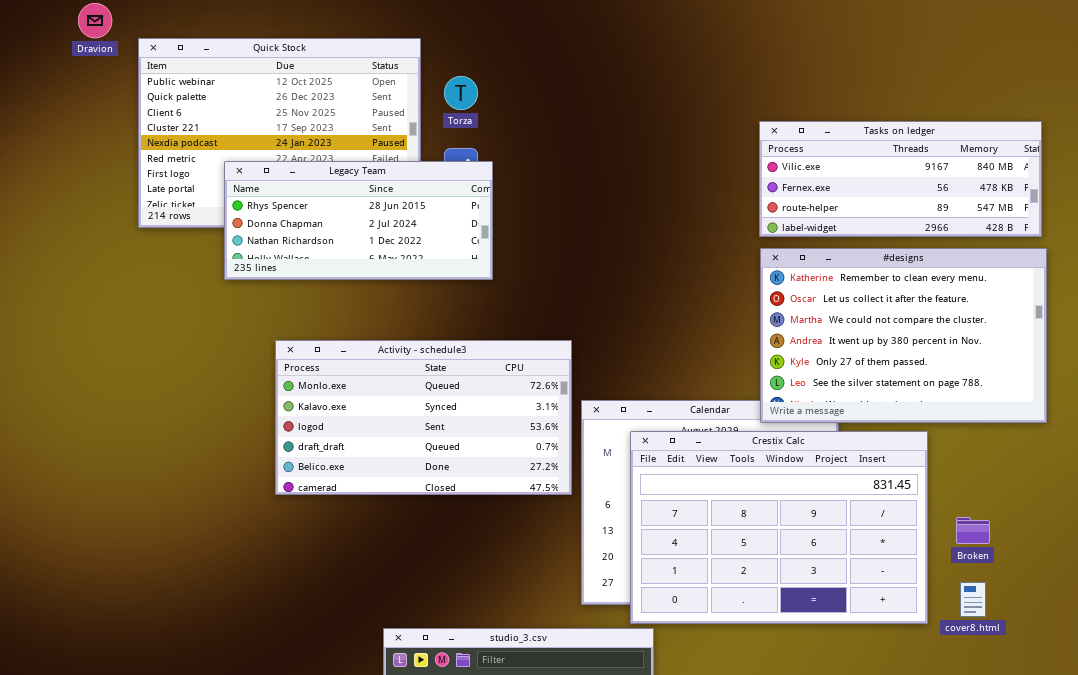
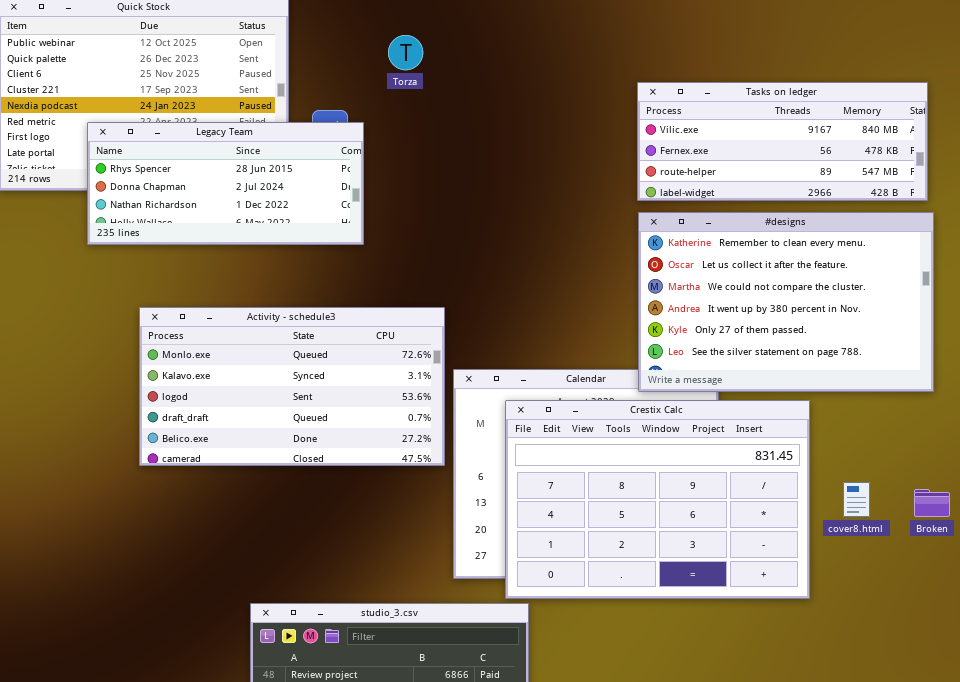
Torza: [444,76,478,110] -> [388,35,423,70], moved
Broken: [956,517,990,544] -> [914,489,950,517], moved
cover8.html: [960,582,986,617] -> [843,482,870,517], moved

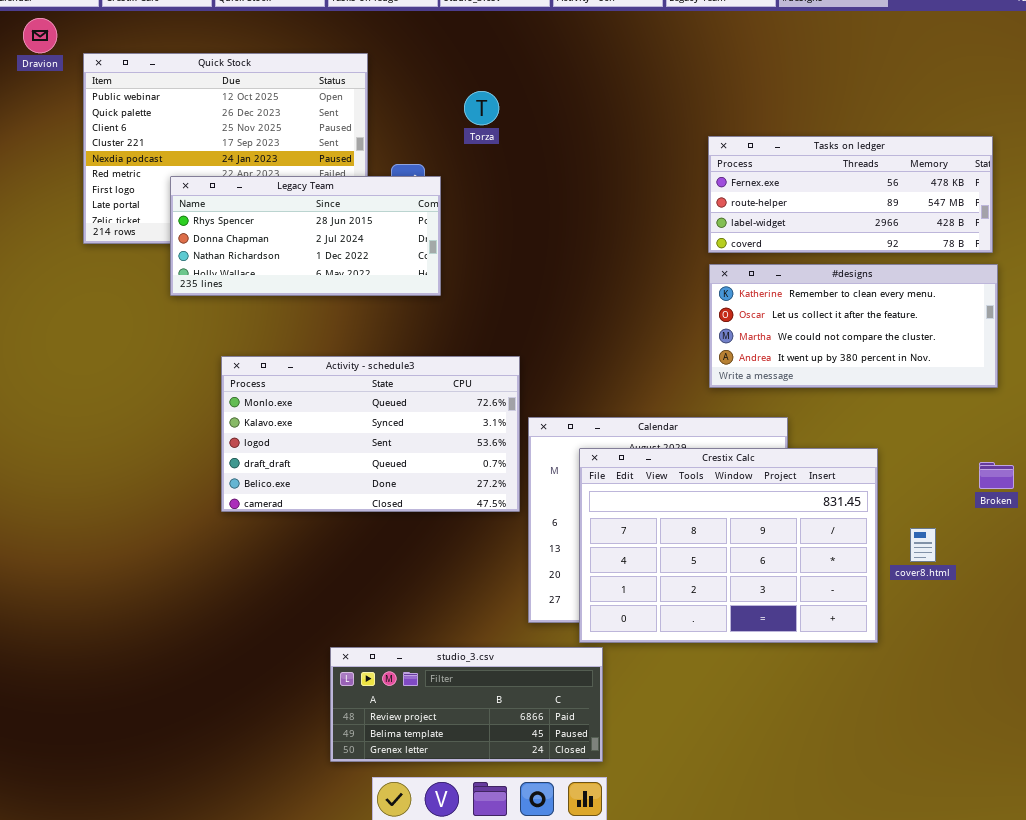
Tasks on ledger: [637,82,928,201] -> [708,136,993,253], scrolled down 1 row
#designs: [638,212,934,392] -> [709,264,998,388], resized
Broken: [914,489,950,517] -> [979,462,1014,489], moved

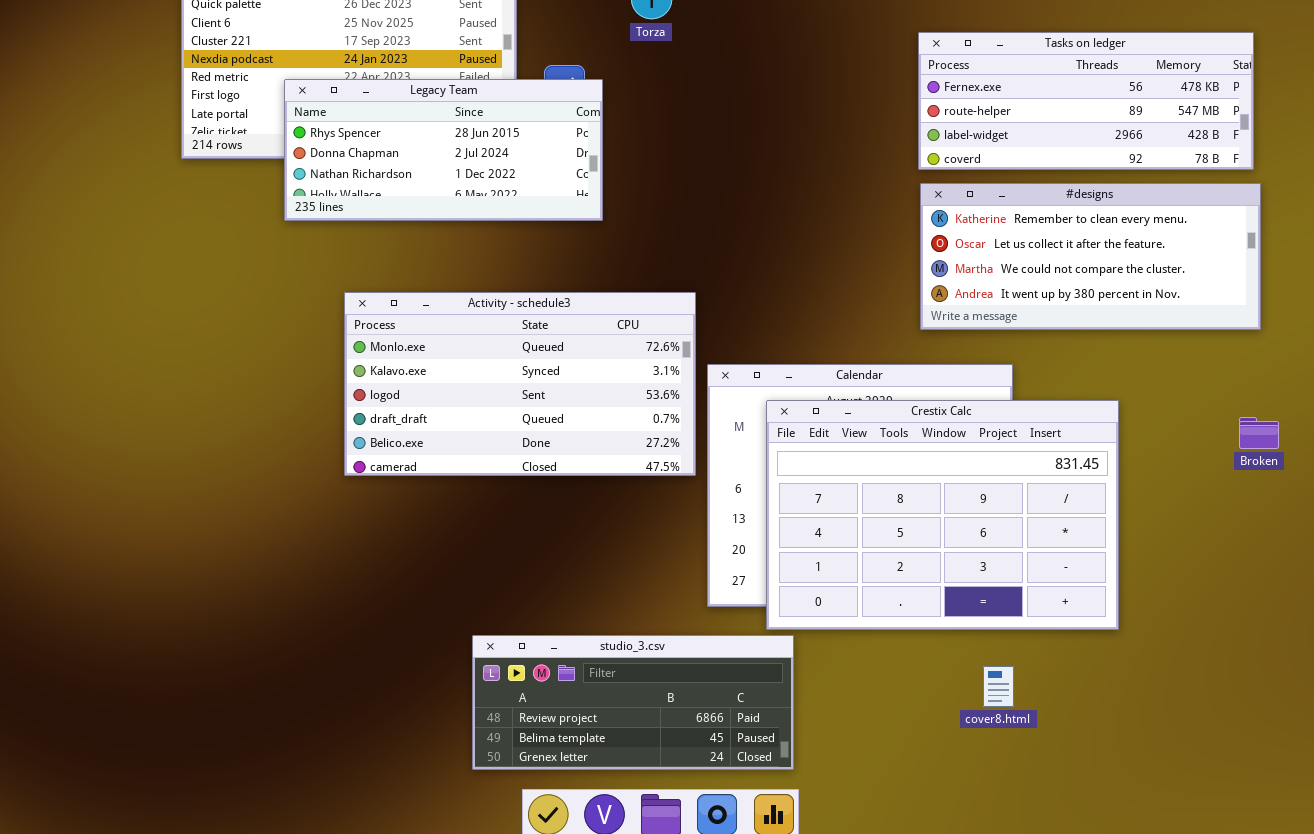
cover8.html: [910,528,936,562] -> [983,666,1014,707], moved

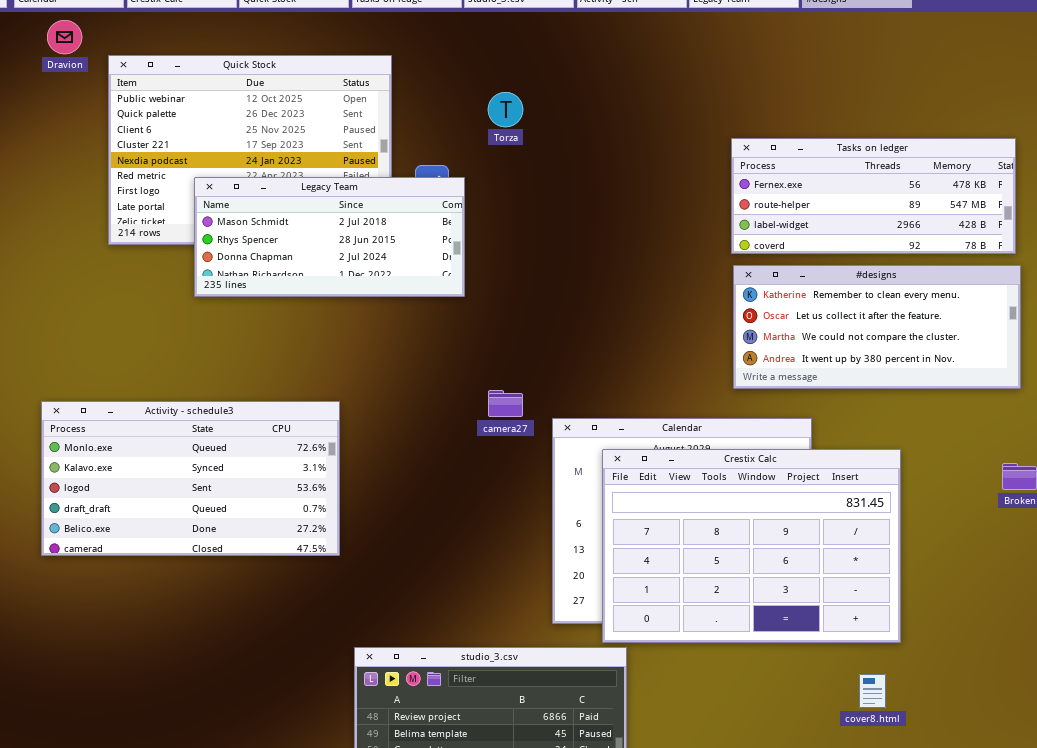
Legacy Team: [284,79,603,221] -> [194,177,465,297], scrolled up 1 row
Activity - schedule3: [344,292,696,476] -> [41,401,340,556], moved
cover8.html: [983,666,1014,707] -> [859,674,886,708], moved

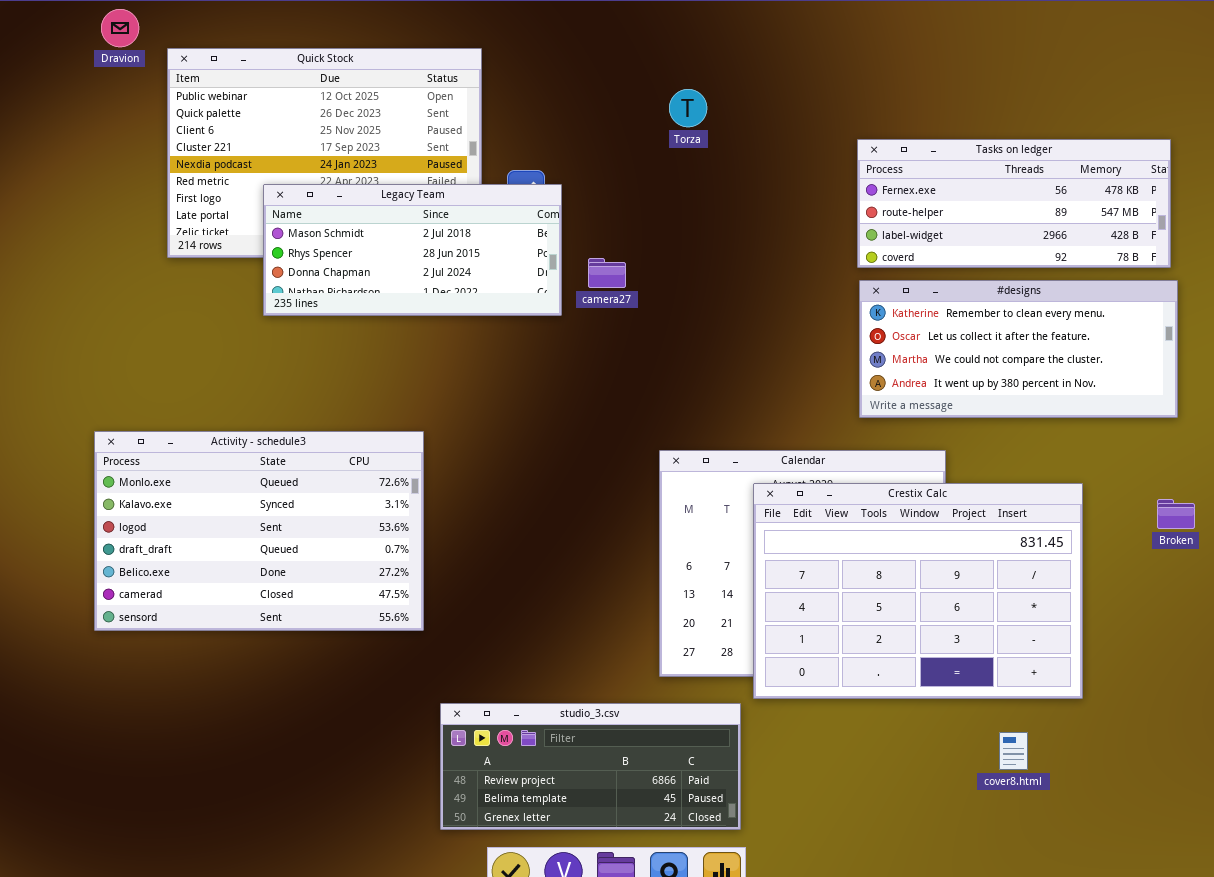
Torza: [488,92,523,127] -> [669,89,707,127], moved
camera27: [488,390,523,417] -> [588,258,626,288], moved
Activity - schedule3: [41,401,340,556] -> [94,431,424,631], resized
Crestix Calc: [602,449,901,643] -> [753,483,1083,699], moved

